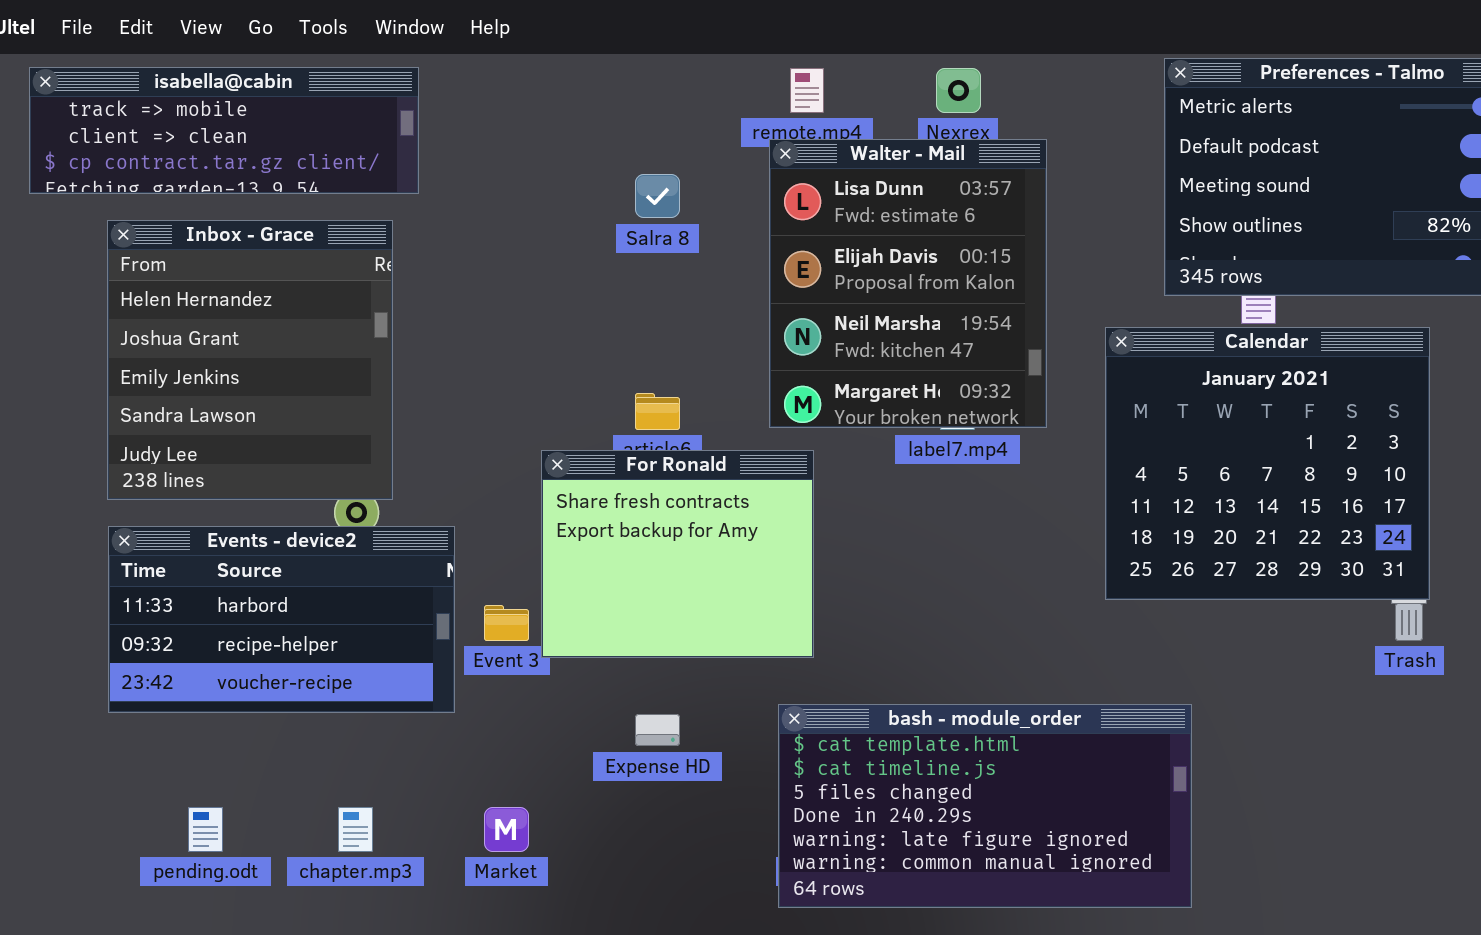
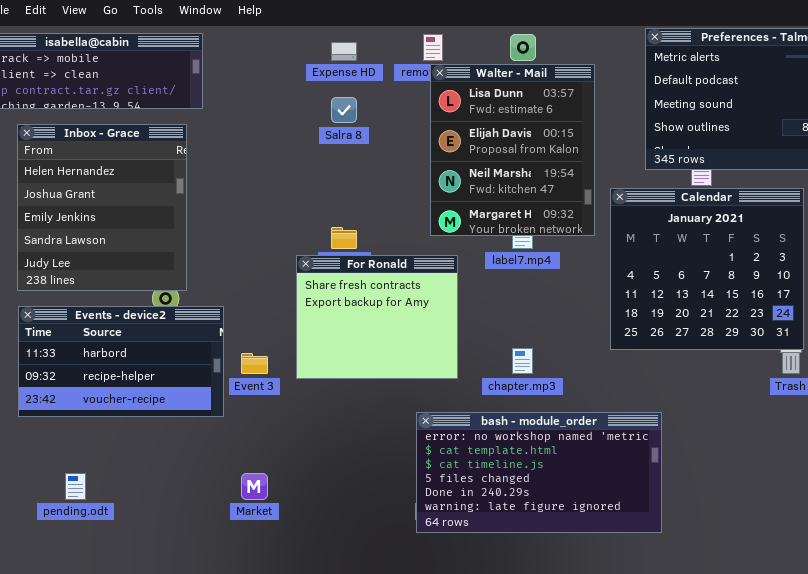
Walter - Mail: [769,139,1047,428] -> [430,64,595,236], moved
For Ronald: [541,450,814,658] -> [296,255,458,379], moved
bash - module_order: [778,704,1192,908] -> [416,412,662,533], scrolled up 1 row
Expense HD: [635,714,680,746] -> [331,42,357,61], moved
chapter.mp3: [338,807,373,852] -> [512,348,533,374], moved

